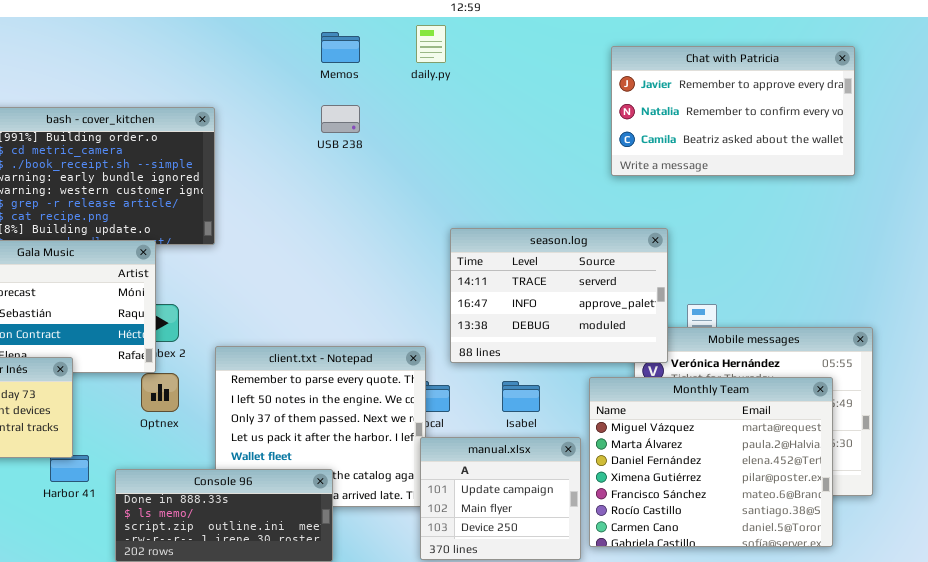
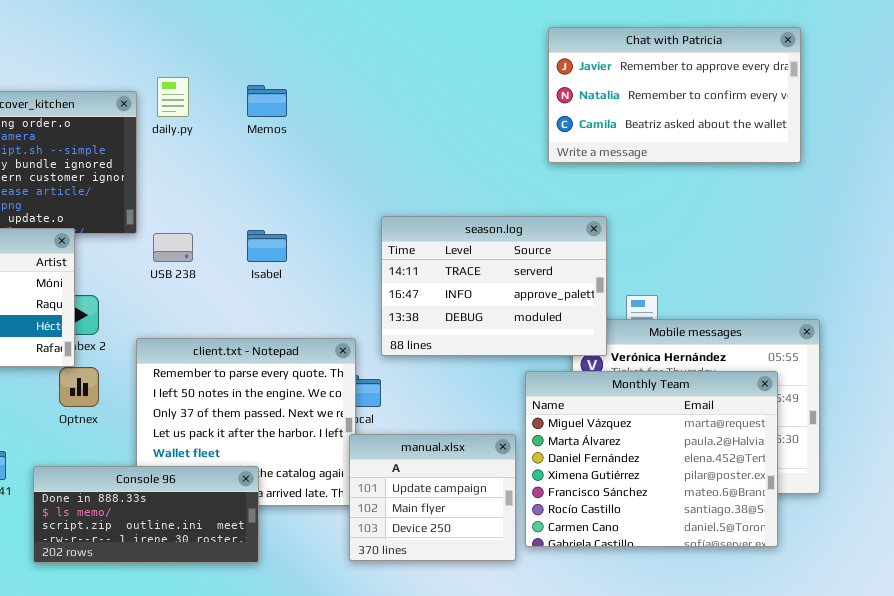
daily.py: [416,25,446,63] -> [157,77,189,117], moved
Memos: [321,32,360,63] -> [247,85,287,117], moved
USB 238: [321,105,360,133] -> [153,233,193,262], moved
Isabel: [502,381,540,412] -> [247,230,287,262], moved

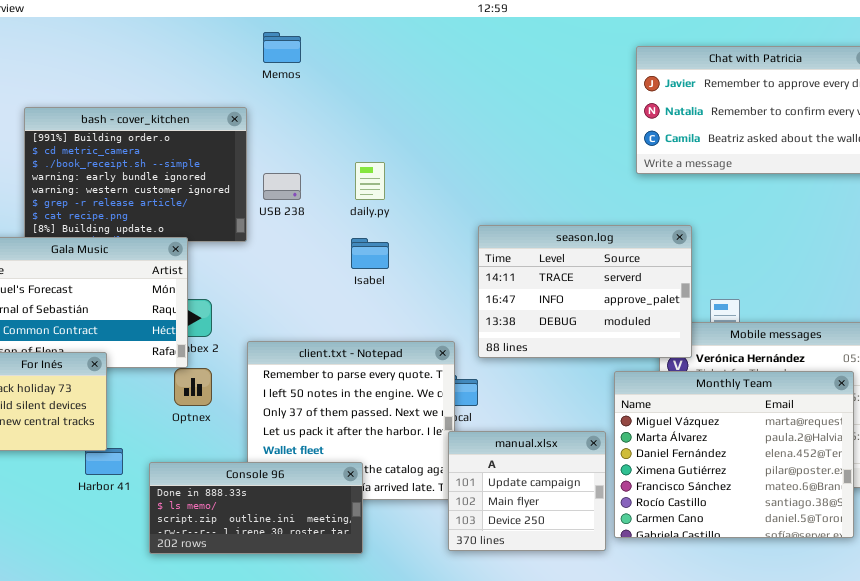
daily.py: [157,77,189,117] -> [355,162,385,200], moved
Memos: [247,85,287,117] -> [263,32,301,63], moved
USB 238: [153,233,193,262] -> [263,173,301,200], moved

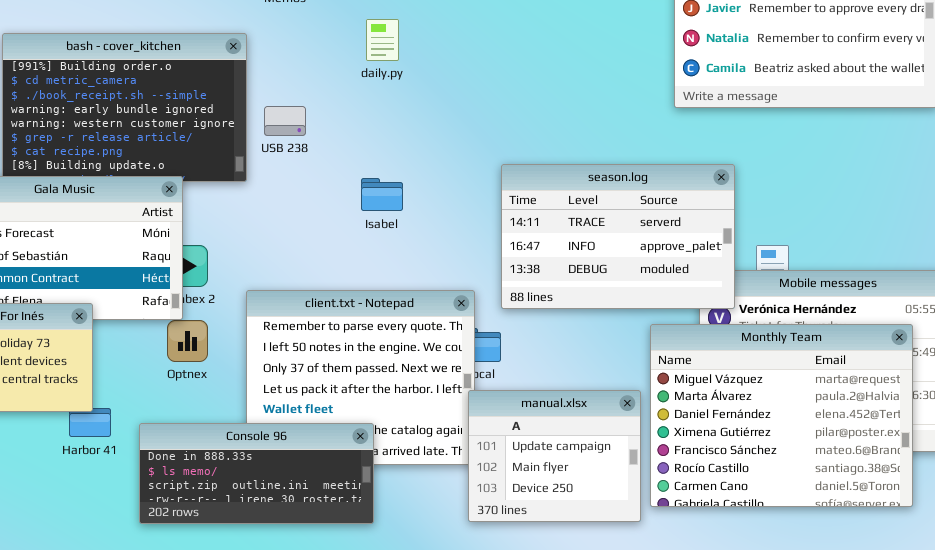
daily.py: [355,162,385,200] -> [366,19,399,61], moved

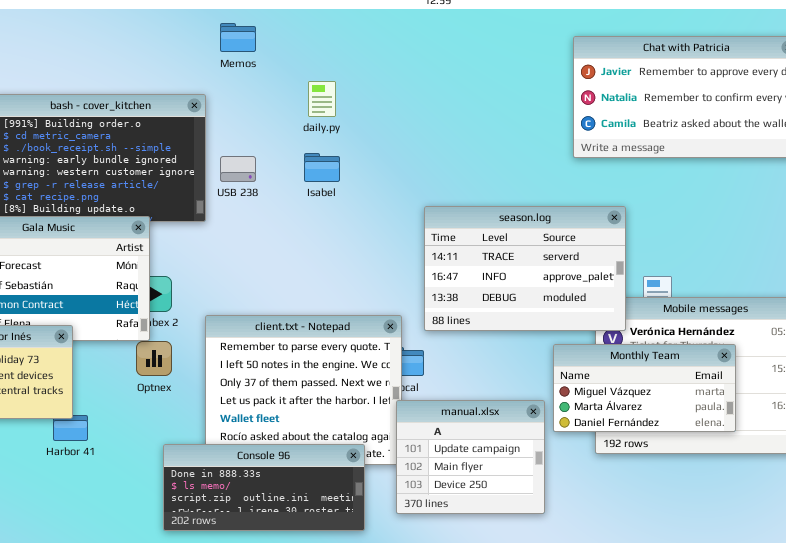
Isabel: [361,178,403,211] -> [304,153,340,182], moved
Monthly Team: [650,324,913,507] -> [553,344,736,432], resized
Console 96: [139,423,374,524] -> [163,444,365,531], moved

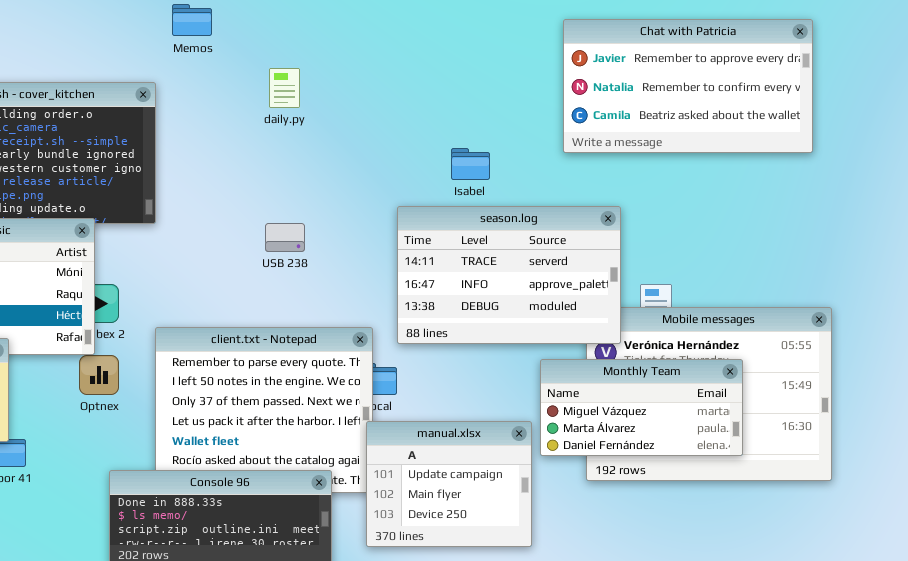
Isabel: [304,153,340,182] -> [451,148,490,180], moved
USB 238: [220,156,256,182] -> [265,223,305,252], moved

